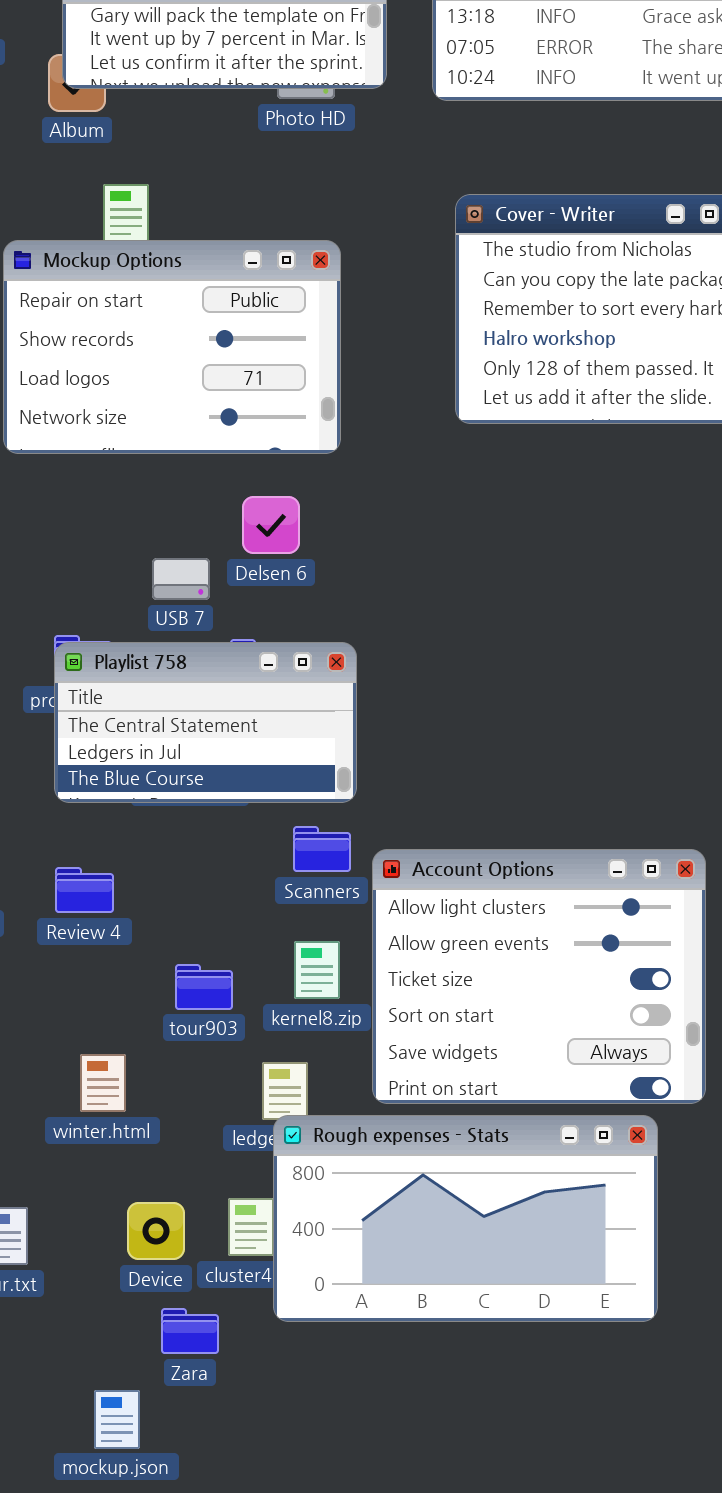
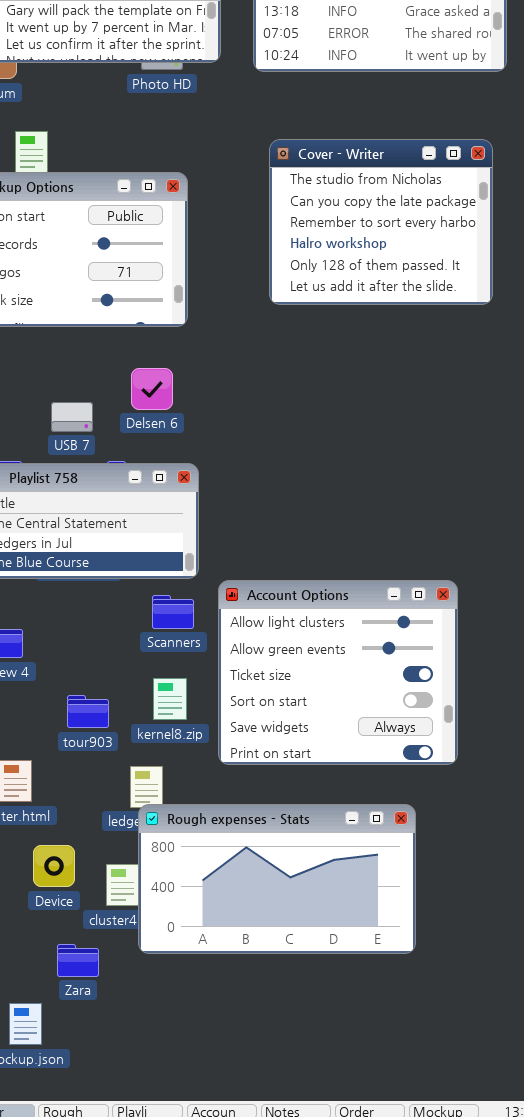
Delsen 6: [242,496,300,554] -> [131,368,173,410], moved
Account Options: [372,849,706,1104] -> [218,580,458,765], moved
Device: [127,1202,185,1260] -> [33,845,75,887], moved

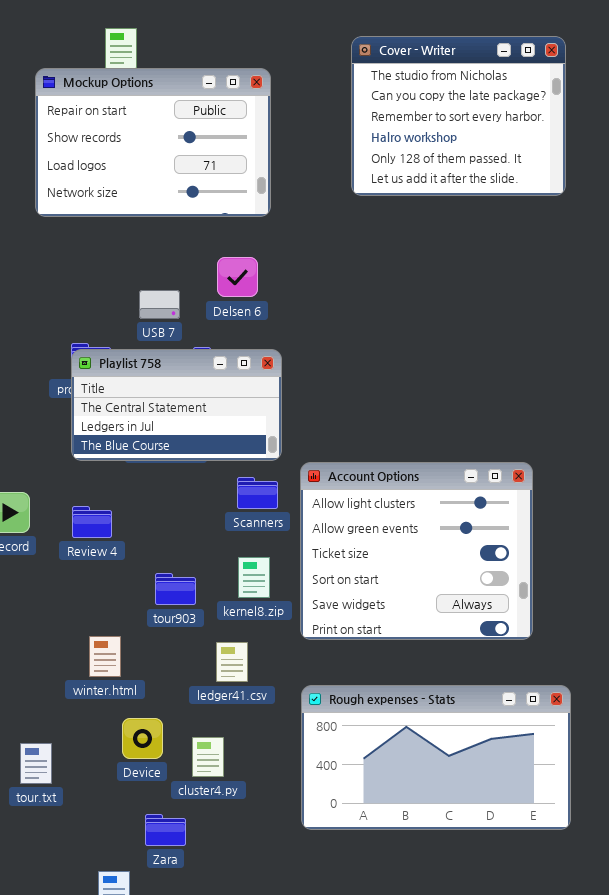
Rough expenses - Stats: [138,804,416,954] -> [301,685,571,830], moved

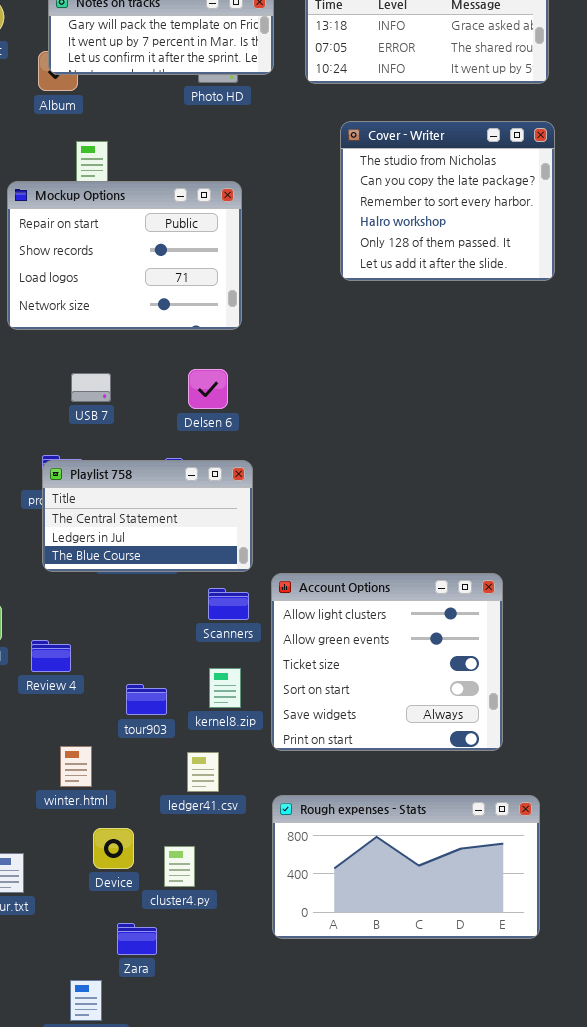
Cover - Writer: [351,36,566,196] -> [340,121,555,281], moved
USB 7: [139,290,180,319] -> [71,373,111,402], moved
Review 4: [72,506,112,538] -> [31,640,71,672], moved

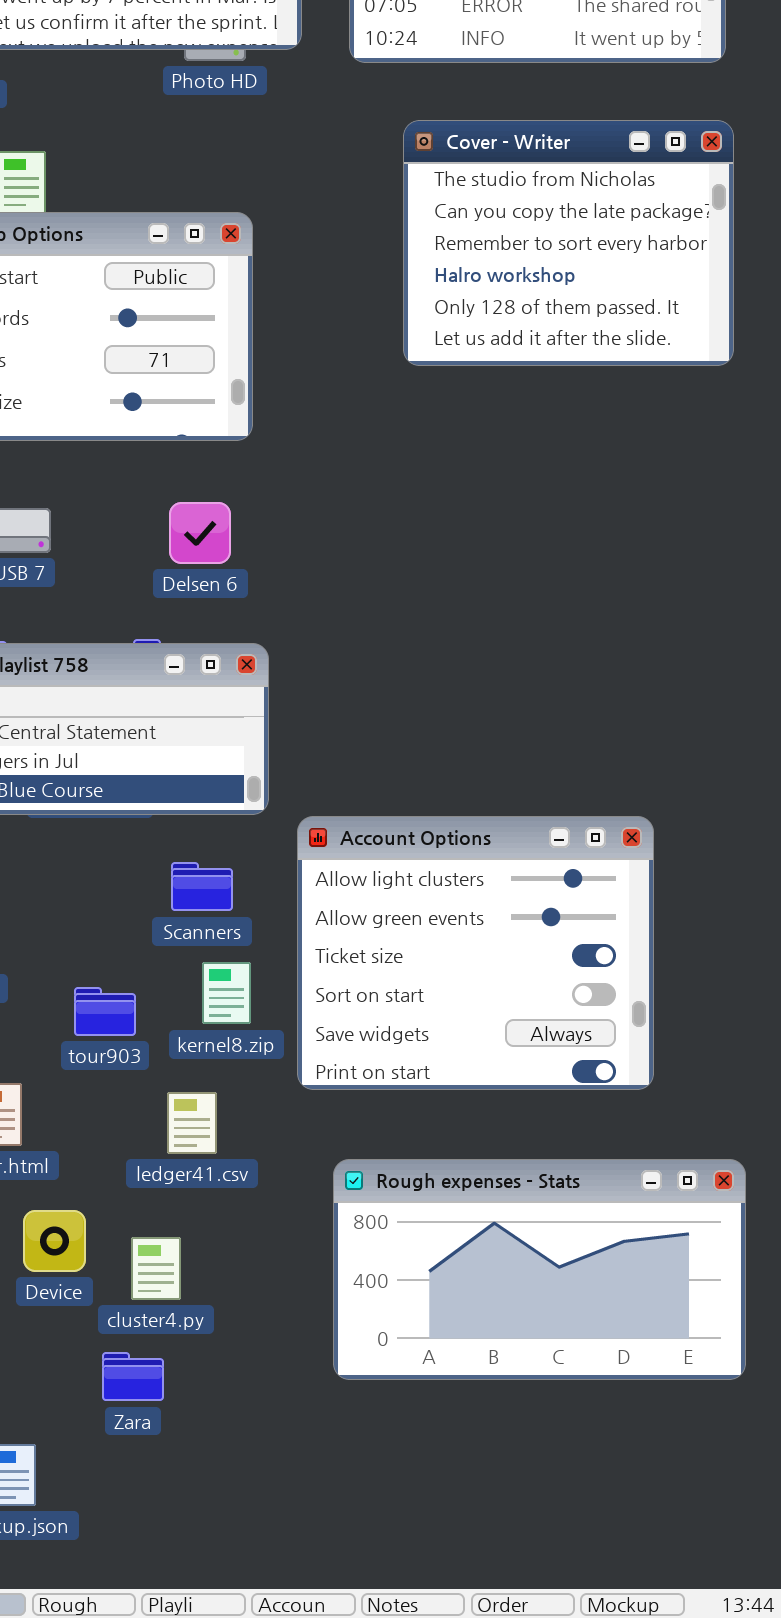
Scanners: [208,588,249,620] -> [171,862,233,911], moved
Rough expenses - Stats: [272,795,540,939] -> [333,1159,746,1380], moved
Zara: [117,923,157,955] -> [102,1352,164,1401], moved

